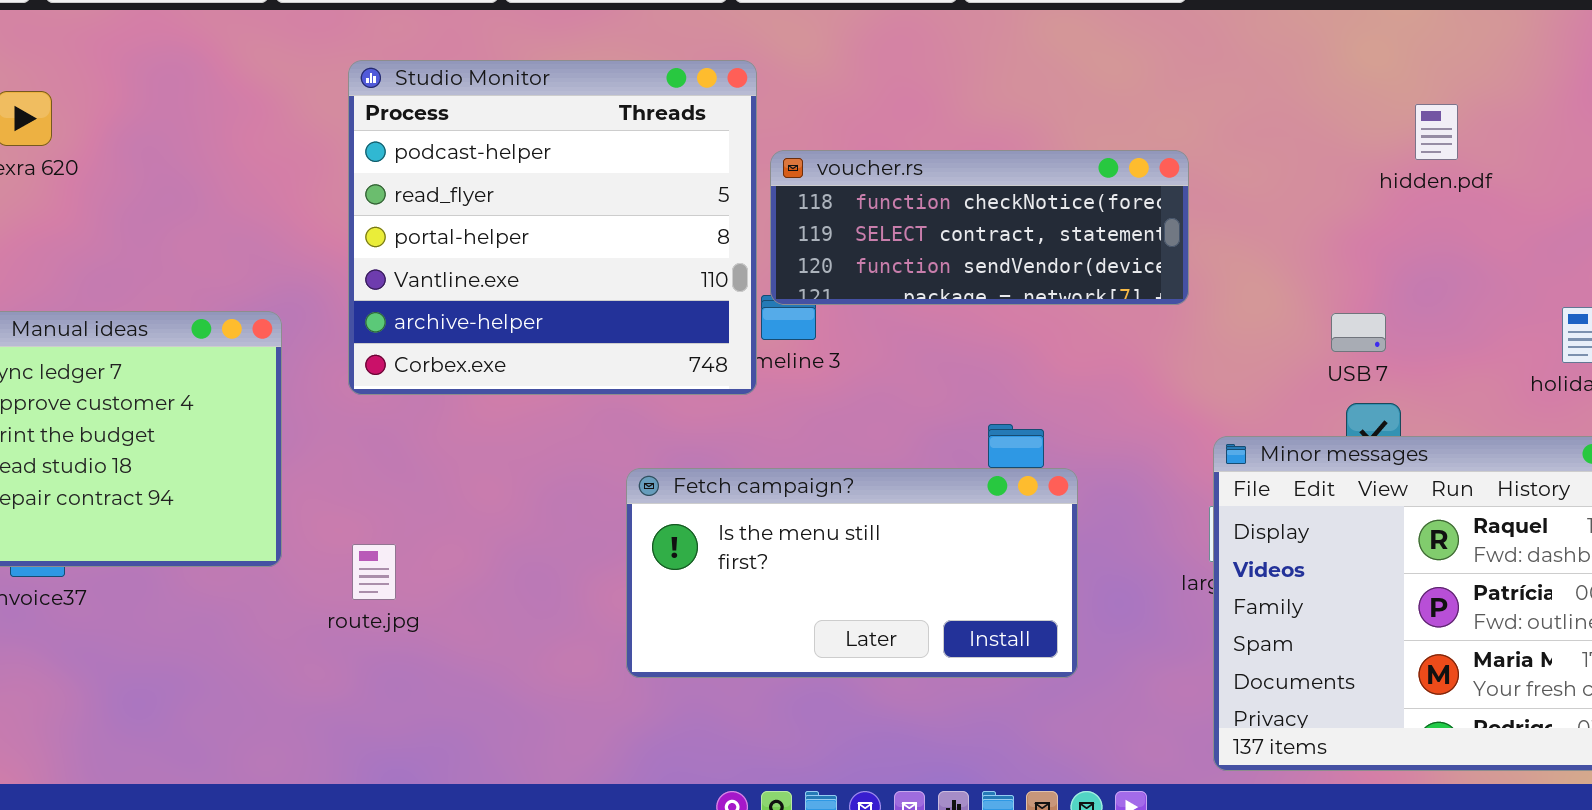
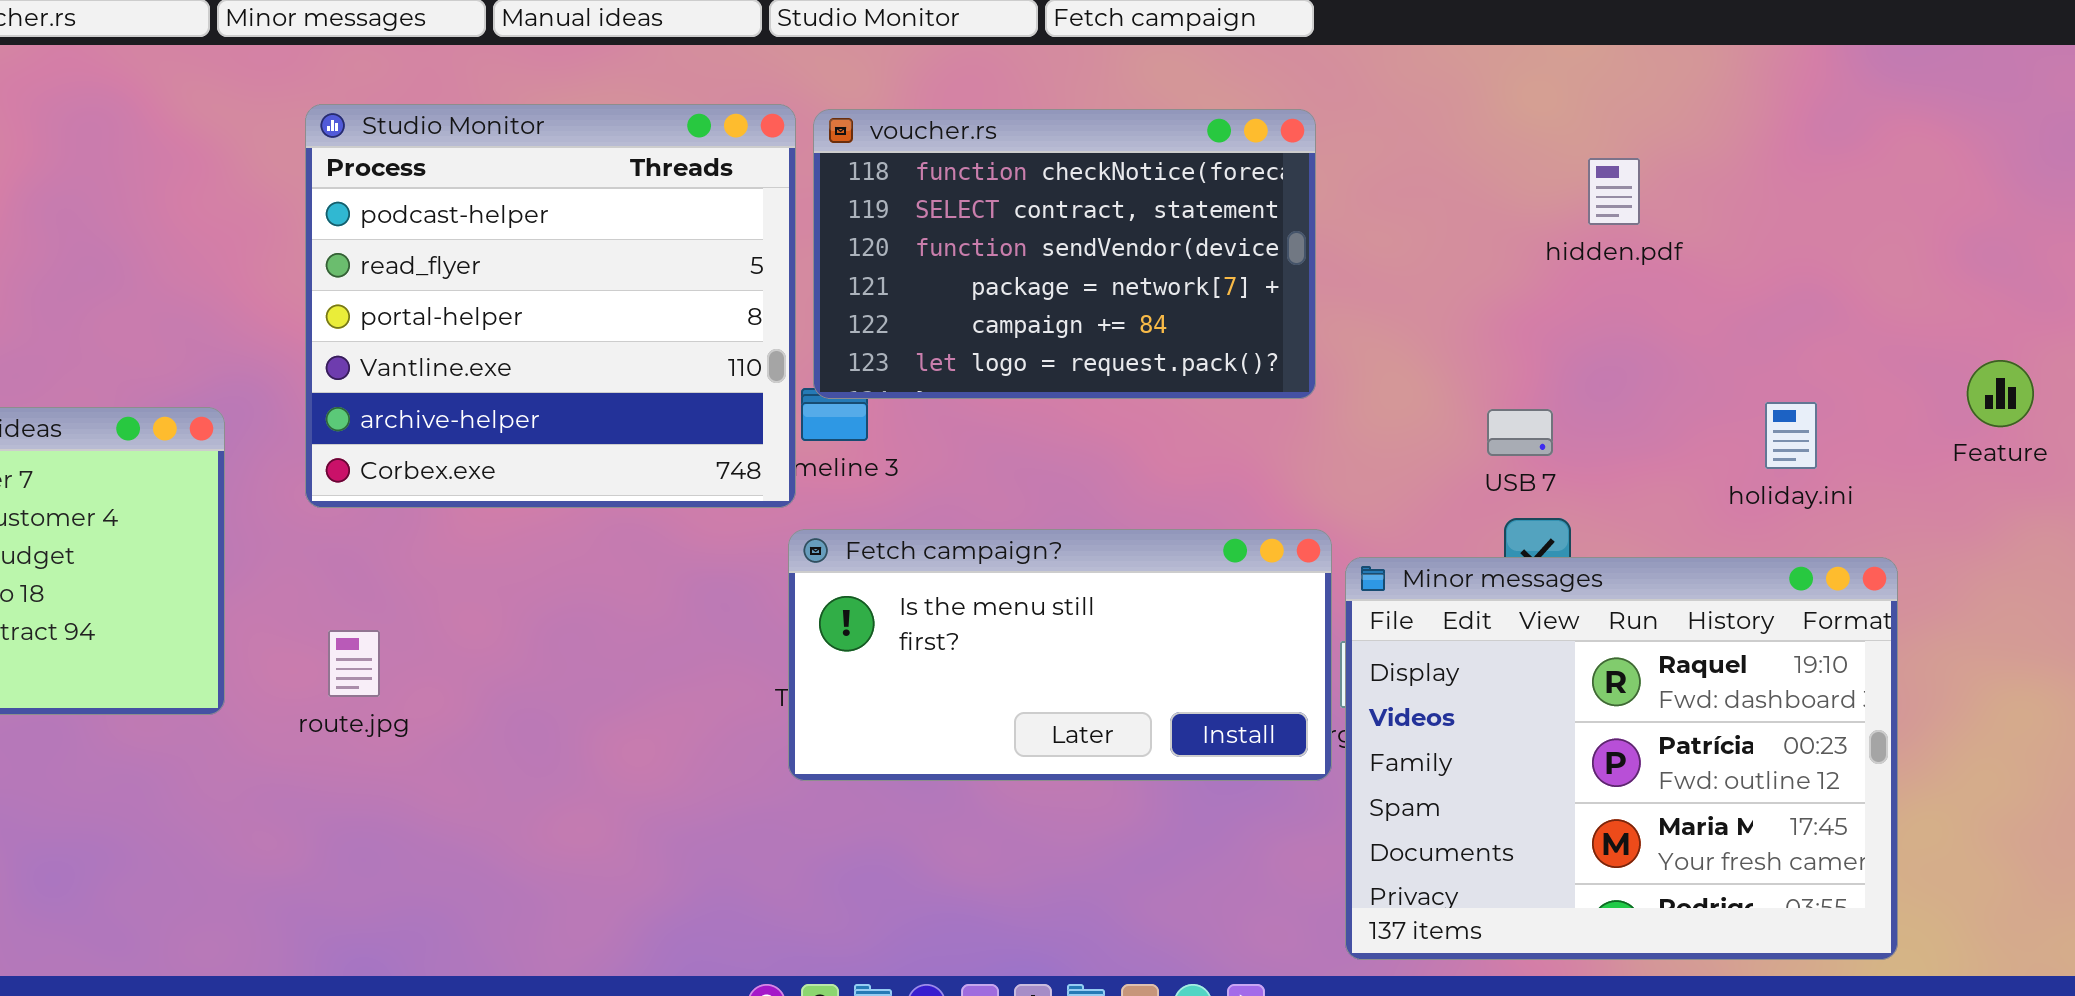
voucher.rs: [770,150,1189,305] -> [813,109,1316,399], resized
Fetch campaign?: [626,468,1078,678] -> [788,529,1332,781], moved
route.jpg: [352,544,396,600] -> [328,630,380,697], moved

